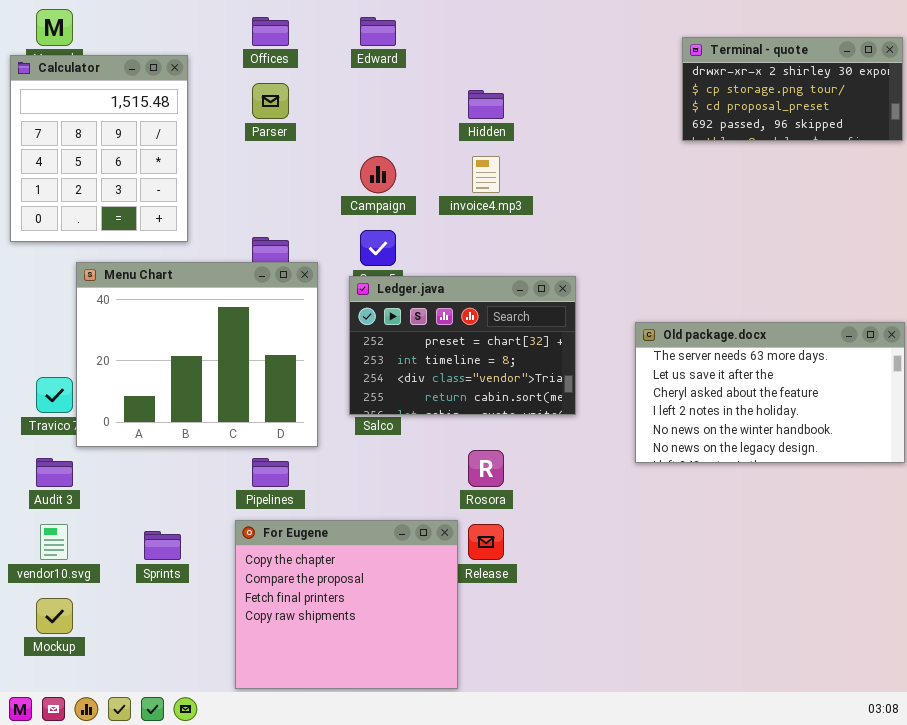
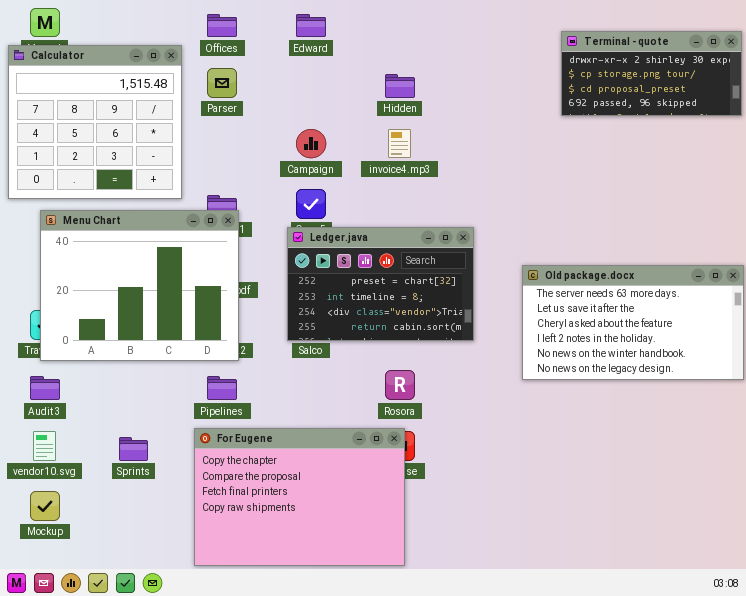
Calculator: [10,55,188,242] -> [8,45,182,199], resized
Menu Chart: [76,262,318,447] -> [40,210,239,361], moved
For Eugene: [235,520,458,689] -> [194,428,405,566], resized

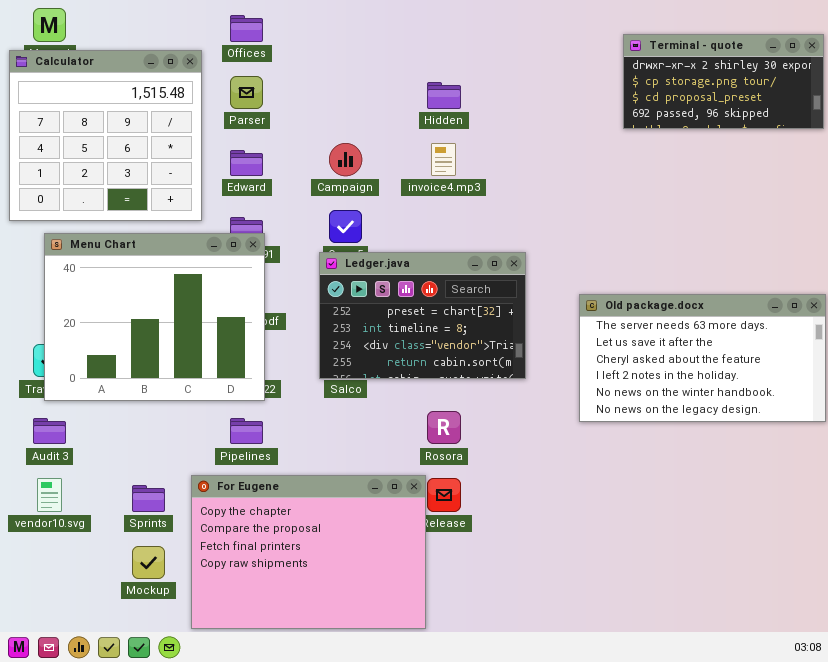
Edward: [296,14,326,37] -> [230,150,263,176], moved
For Eugene: [194,428,405,566] -> [191,475,426,629], moved
Mockup: [30,491,60,521] -> [132,546,165,579], moved

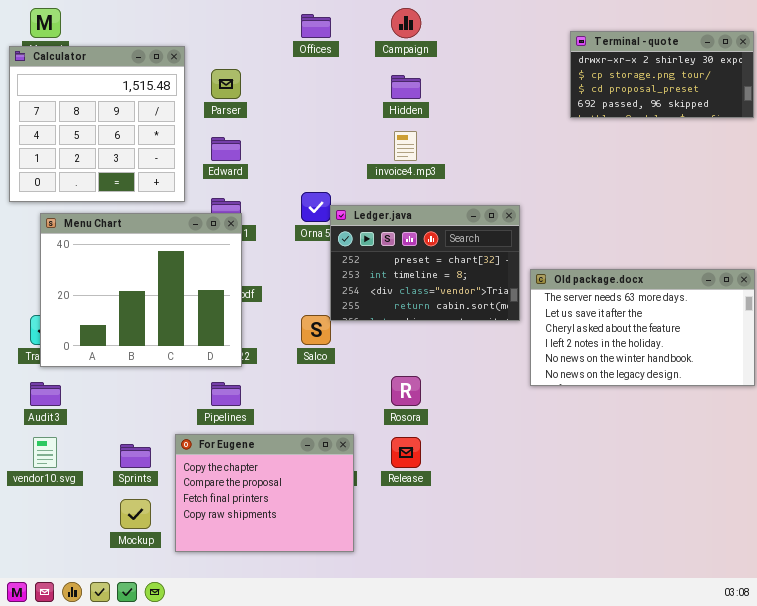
Offices: [230,15,263,42] -> [301,14,331,38], moved
Campaign: [329,143,362,176] -> [391,8,421,38], moved
Ledger.java: [319,252,526,379] -> [330,205,520,321], moved
For Eugene: [191,475,426,629] -> [175,434,354,552], resized

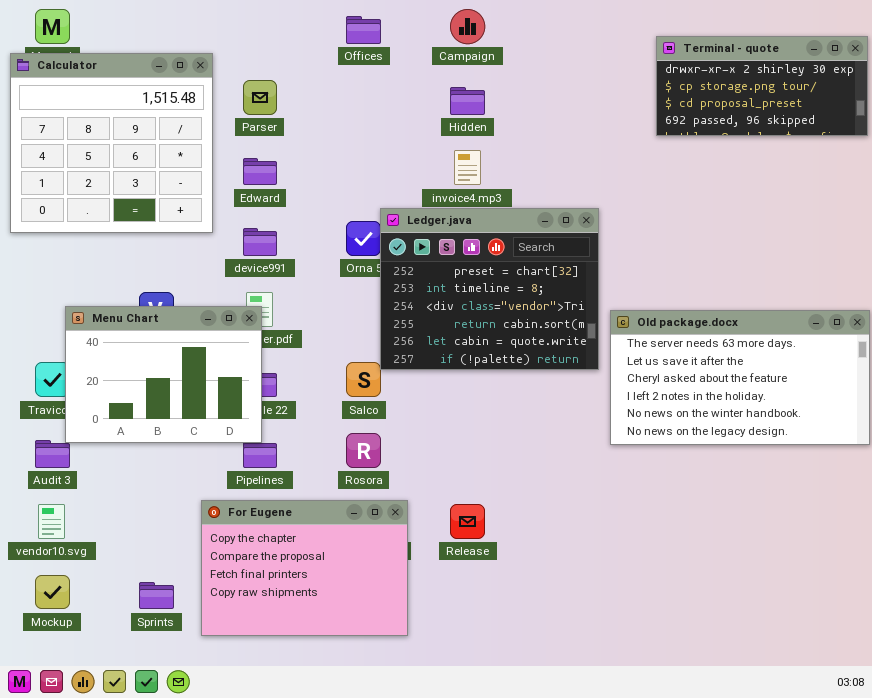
Ledger.java: [330,205,520,321] -> [380,208,599,370], resized
Menu Chart: [40,213,242,367] -> [65,306,262,443], moved, resized
Rosora: [391,376,421,406] -> [346,433,381,468], moved
Sprints: [120,444,151,468] -> [139,582,174,609], moved
Mockup: [120,499,151,529] -> [35,575,70,609], moved

